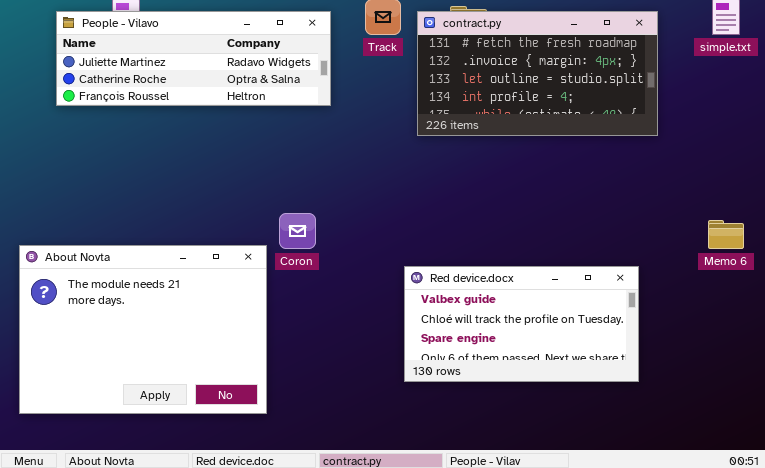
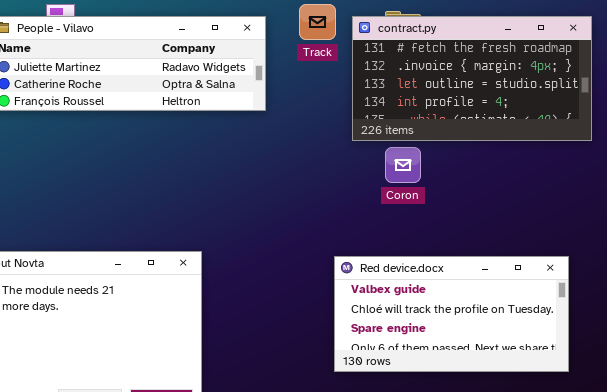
Coron: [279,213,316,249] -> [385,147,421,183], moved
Red device.docx: [404,266,639,382] -> [334,256,569,372], moved

